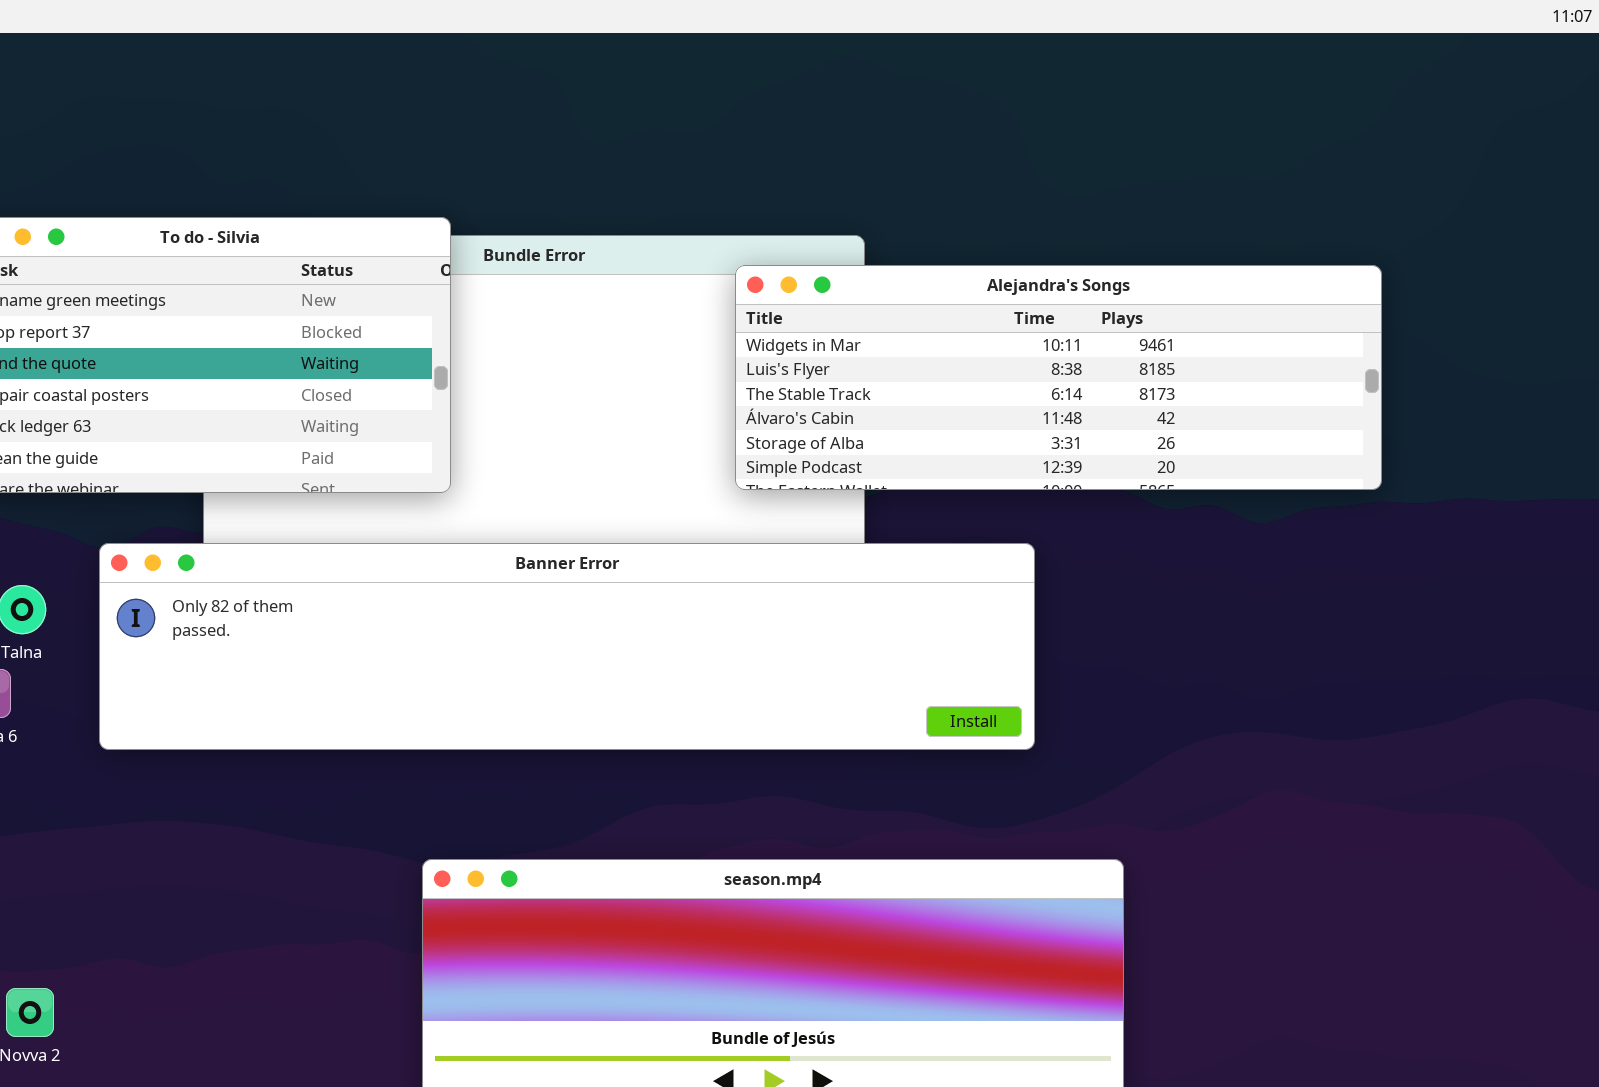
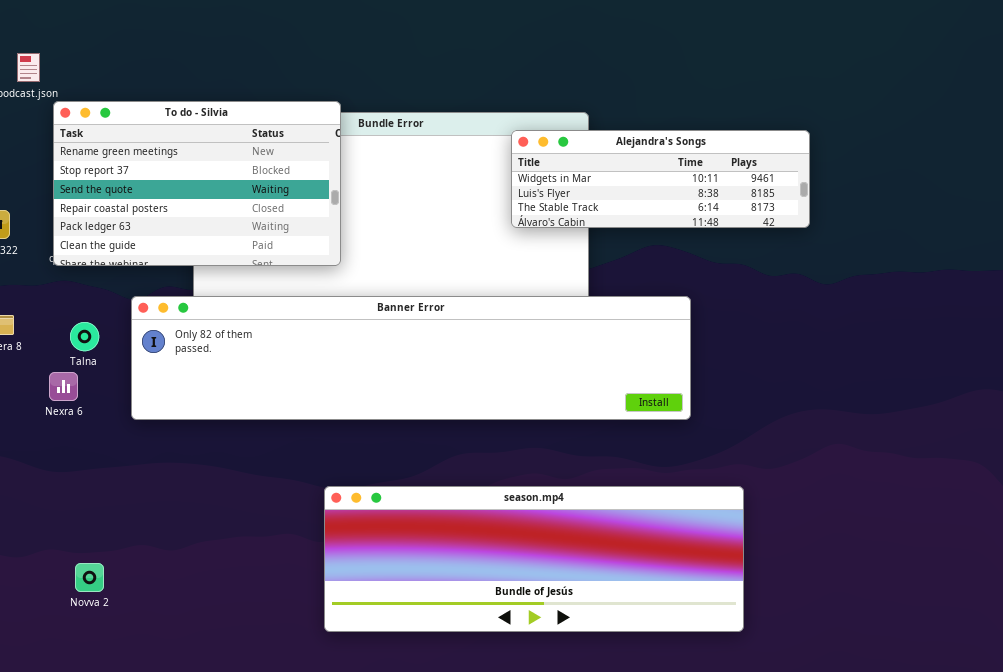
Alejandra's Songs: [735,265,1382,490] -> [511,130,810,228], resized

